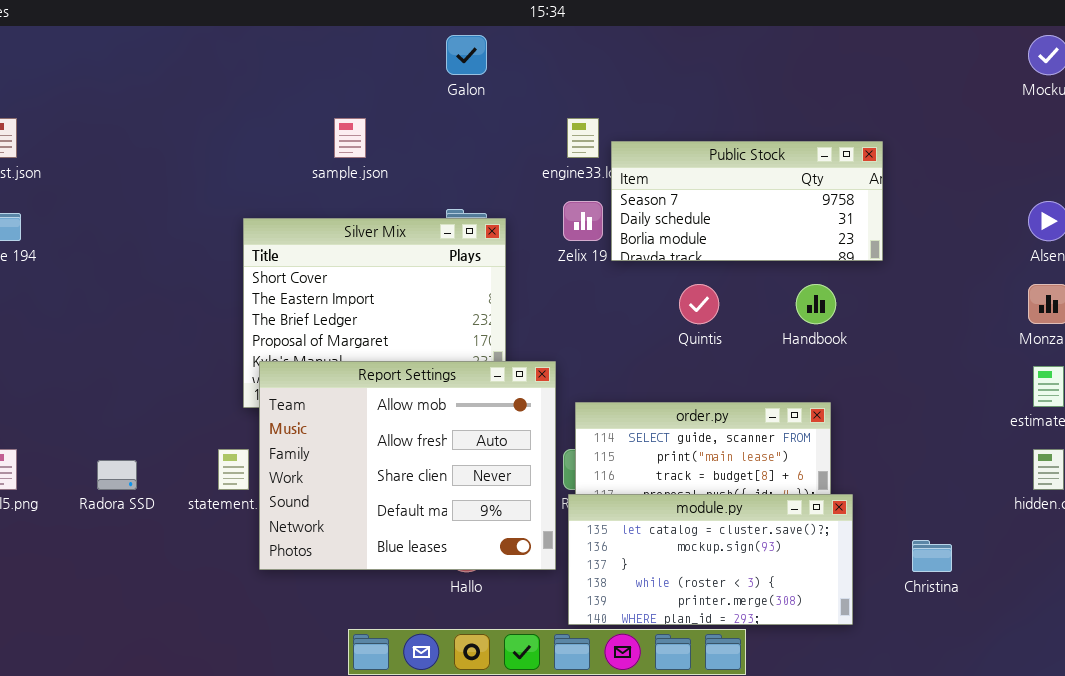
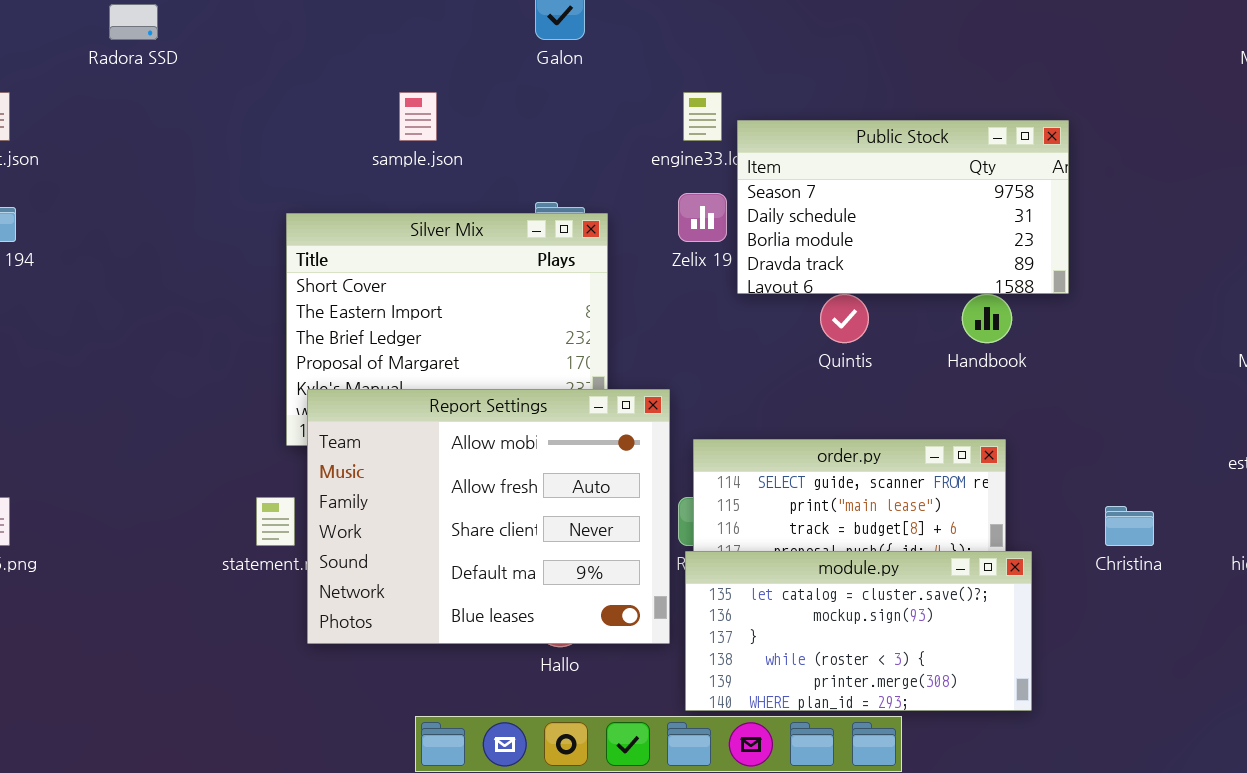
Public Stock: [611,141,883,261] -> [737,120,1069,294], resized
Radora SSD: [97,460,137,490] -> [109,4,158,40], moved
Christina: [912,540,952,572] -> [1105,506,1154,546], moved

